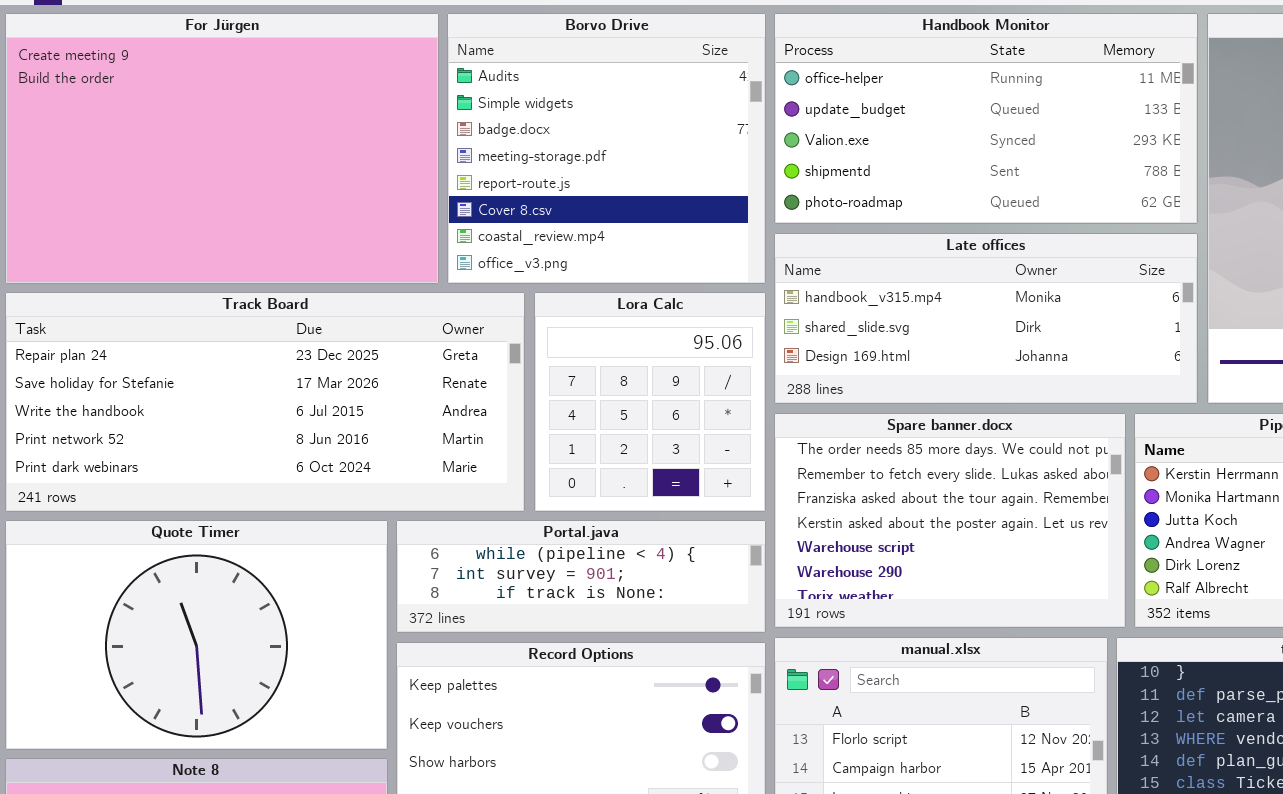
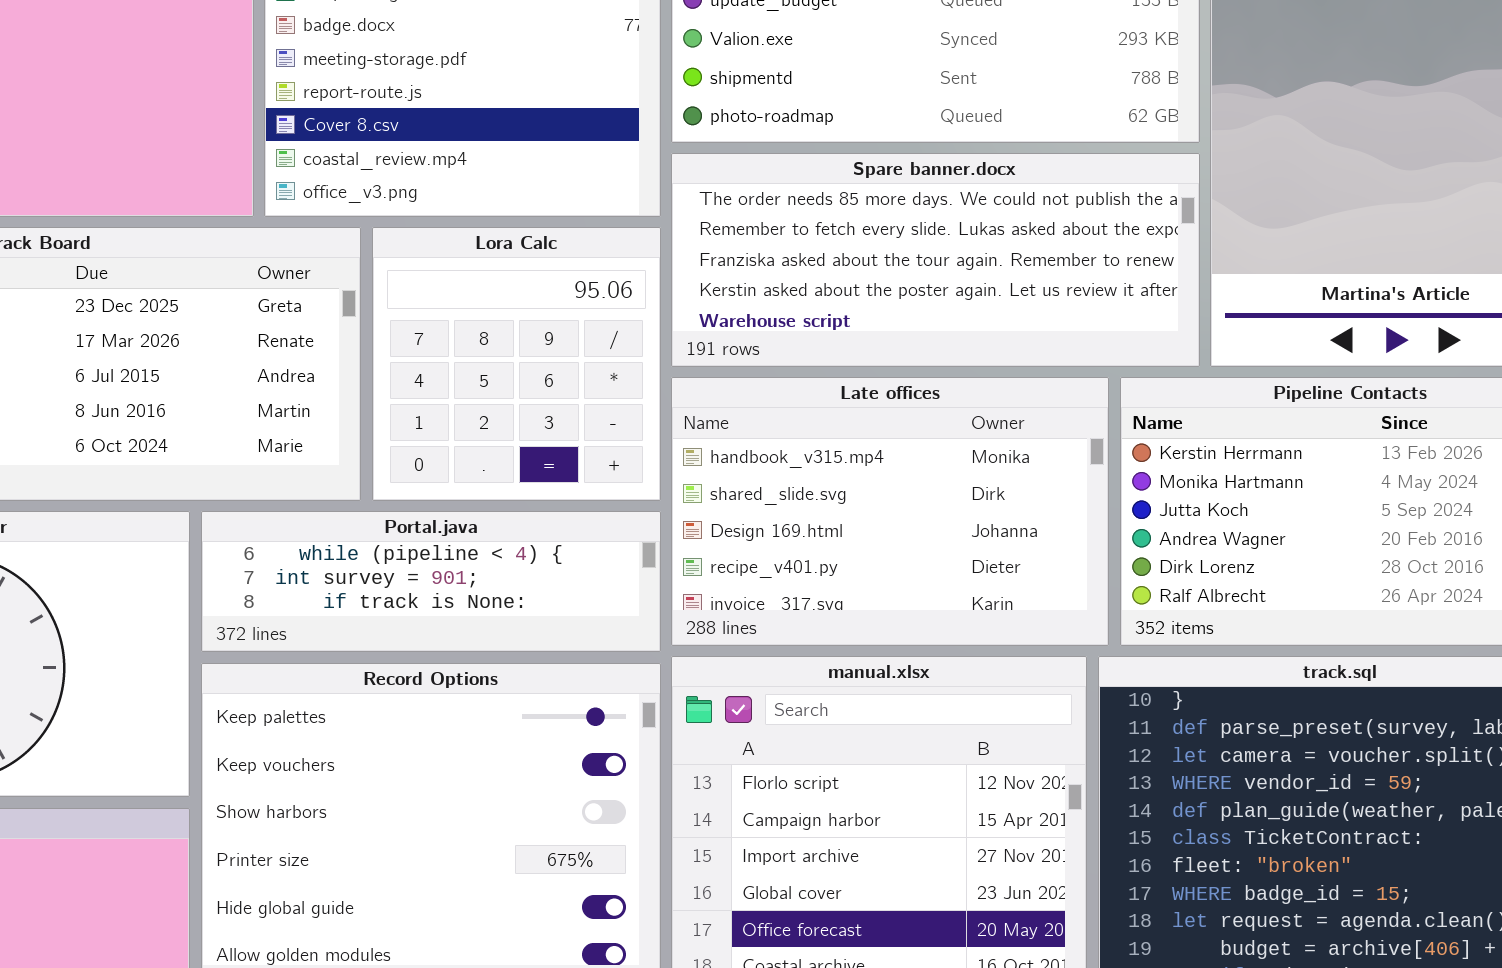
Late offices: [774,233,1198,404] -> [671,377,1109,646], moved, resized
Spare banner.docx: [774,413,1126,628] -> [671,153,1200,367], moved, resized

